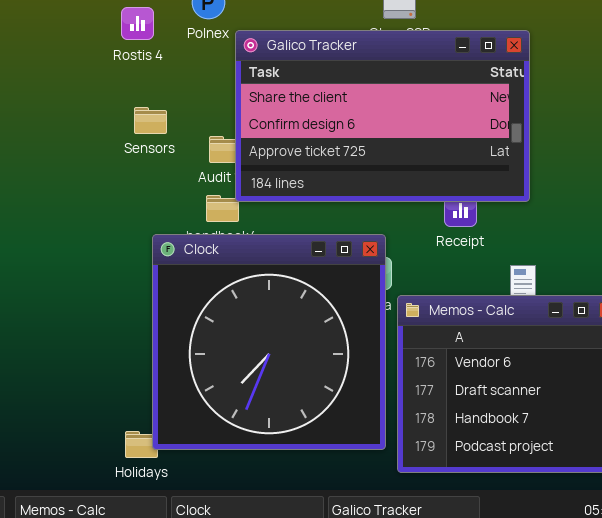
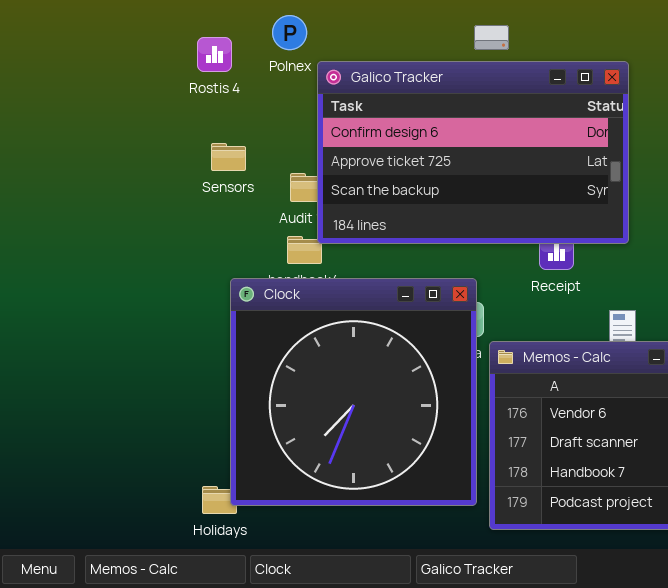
Galico Tracker: [235,30,530,202] -> [317,61,629,244], scrolled down 1 row

